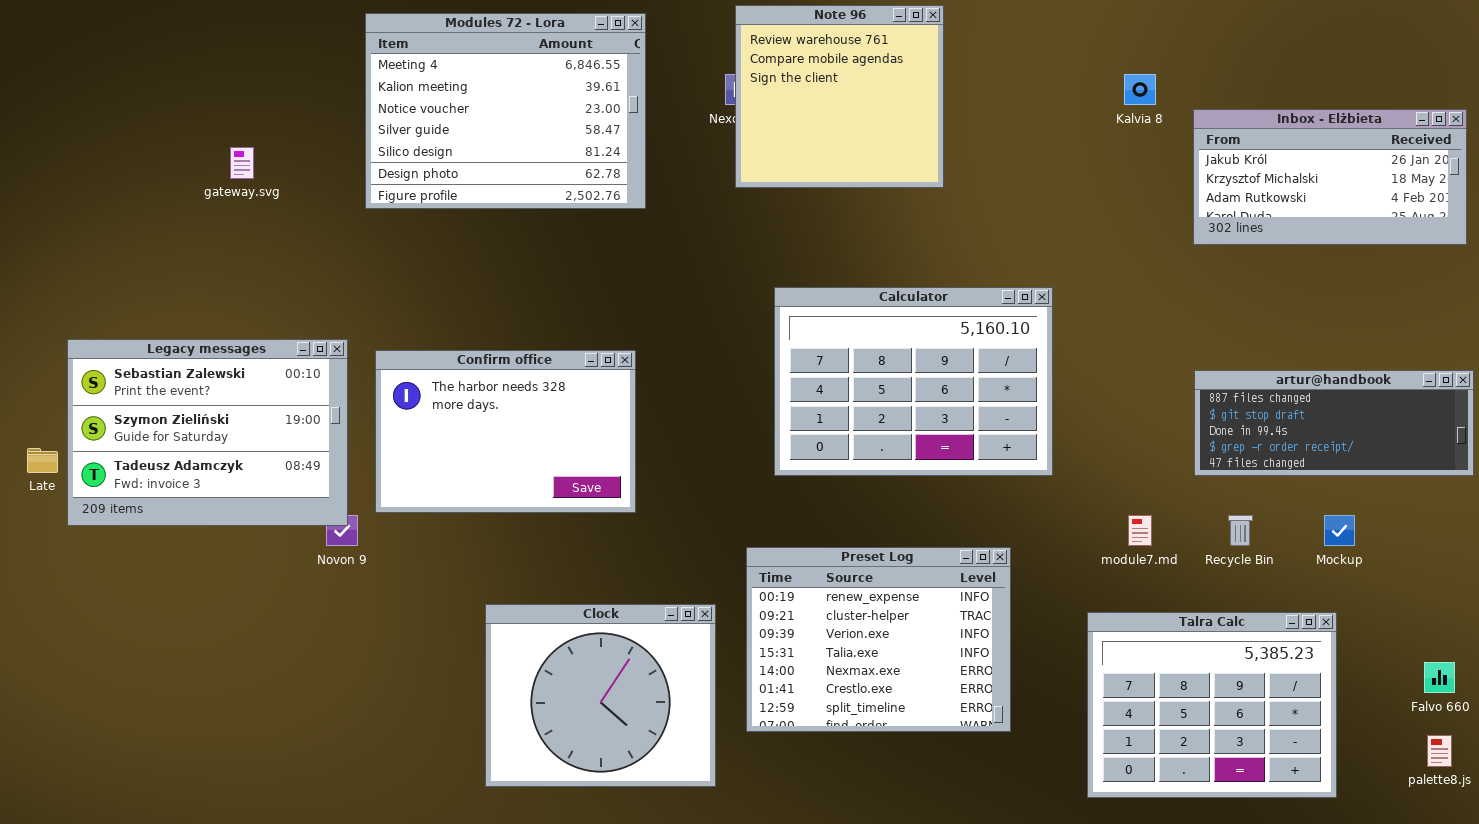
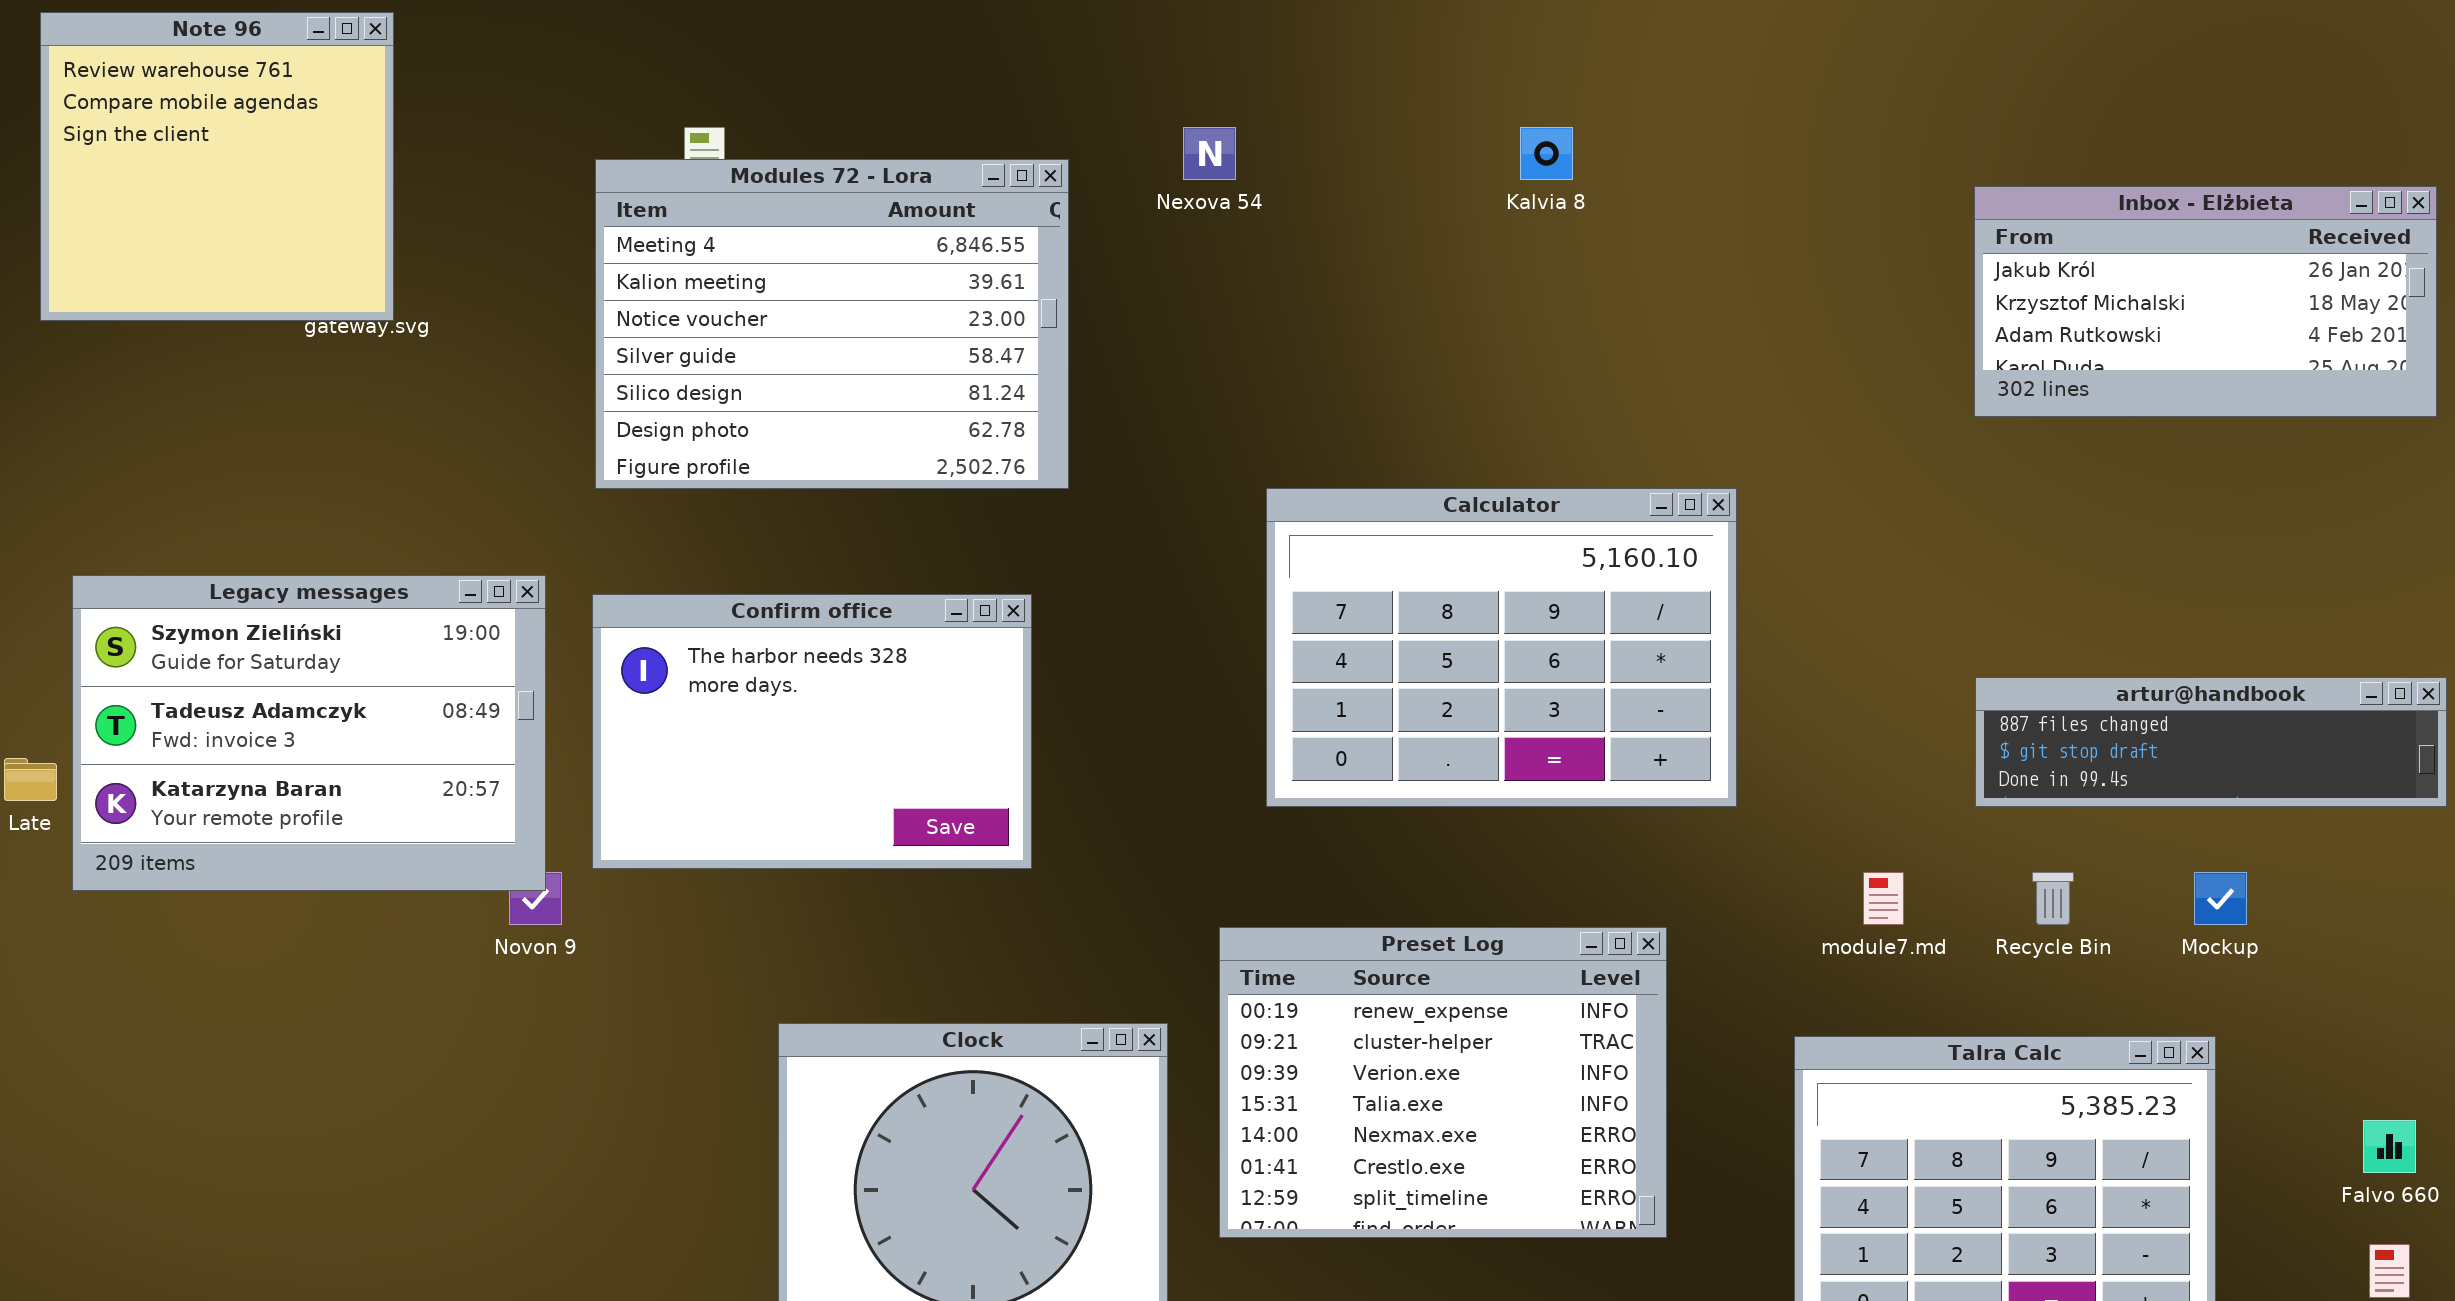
Note 96: [735,5,944,188] -> [40,12,394,321], moved
Modules 72 - Lora: [365,13,646,209] -> [595,159,1069,489], moved
Kalvia 8: [1124,74,1156,105] -> [1520,127,1573,180], moved
Legacy messages: [67,339,348,526] -> [72,575,546,891], scrolled down 1 row
artur@handbook: [1194,370,1474,476] -> [1975,677,2447,807], resized

